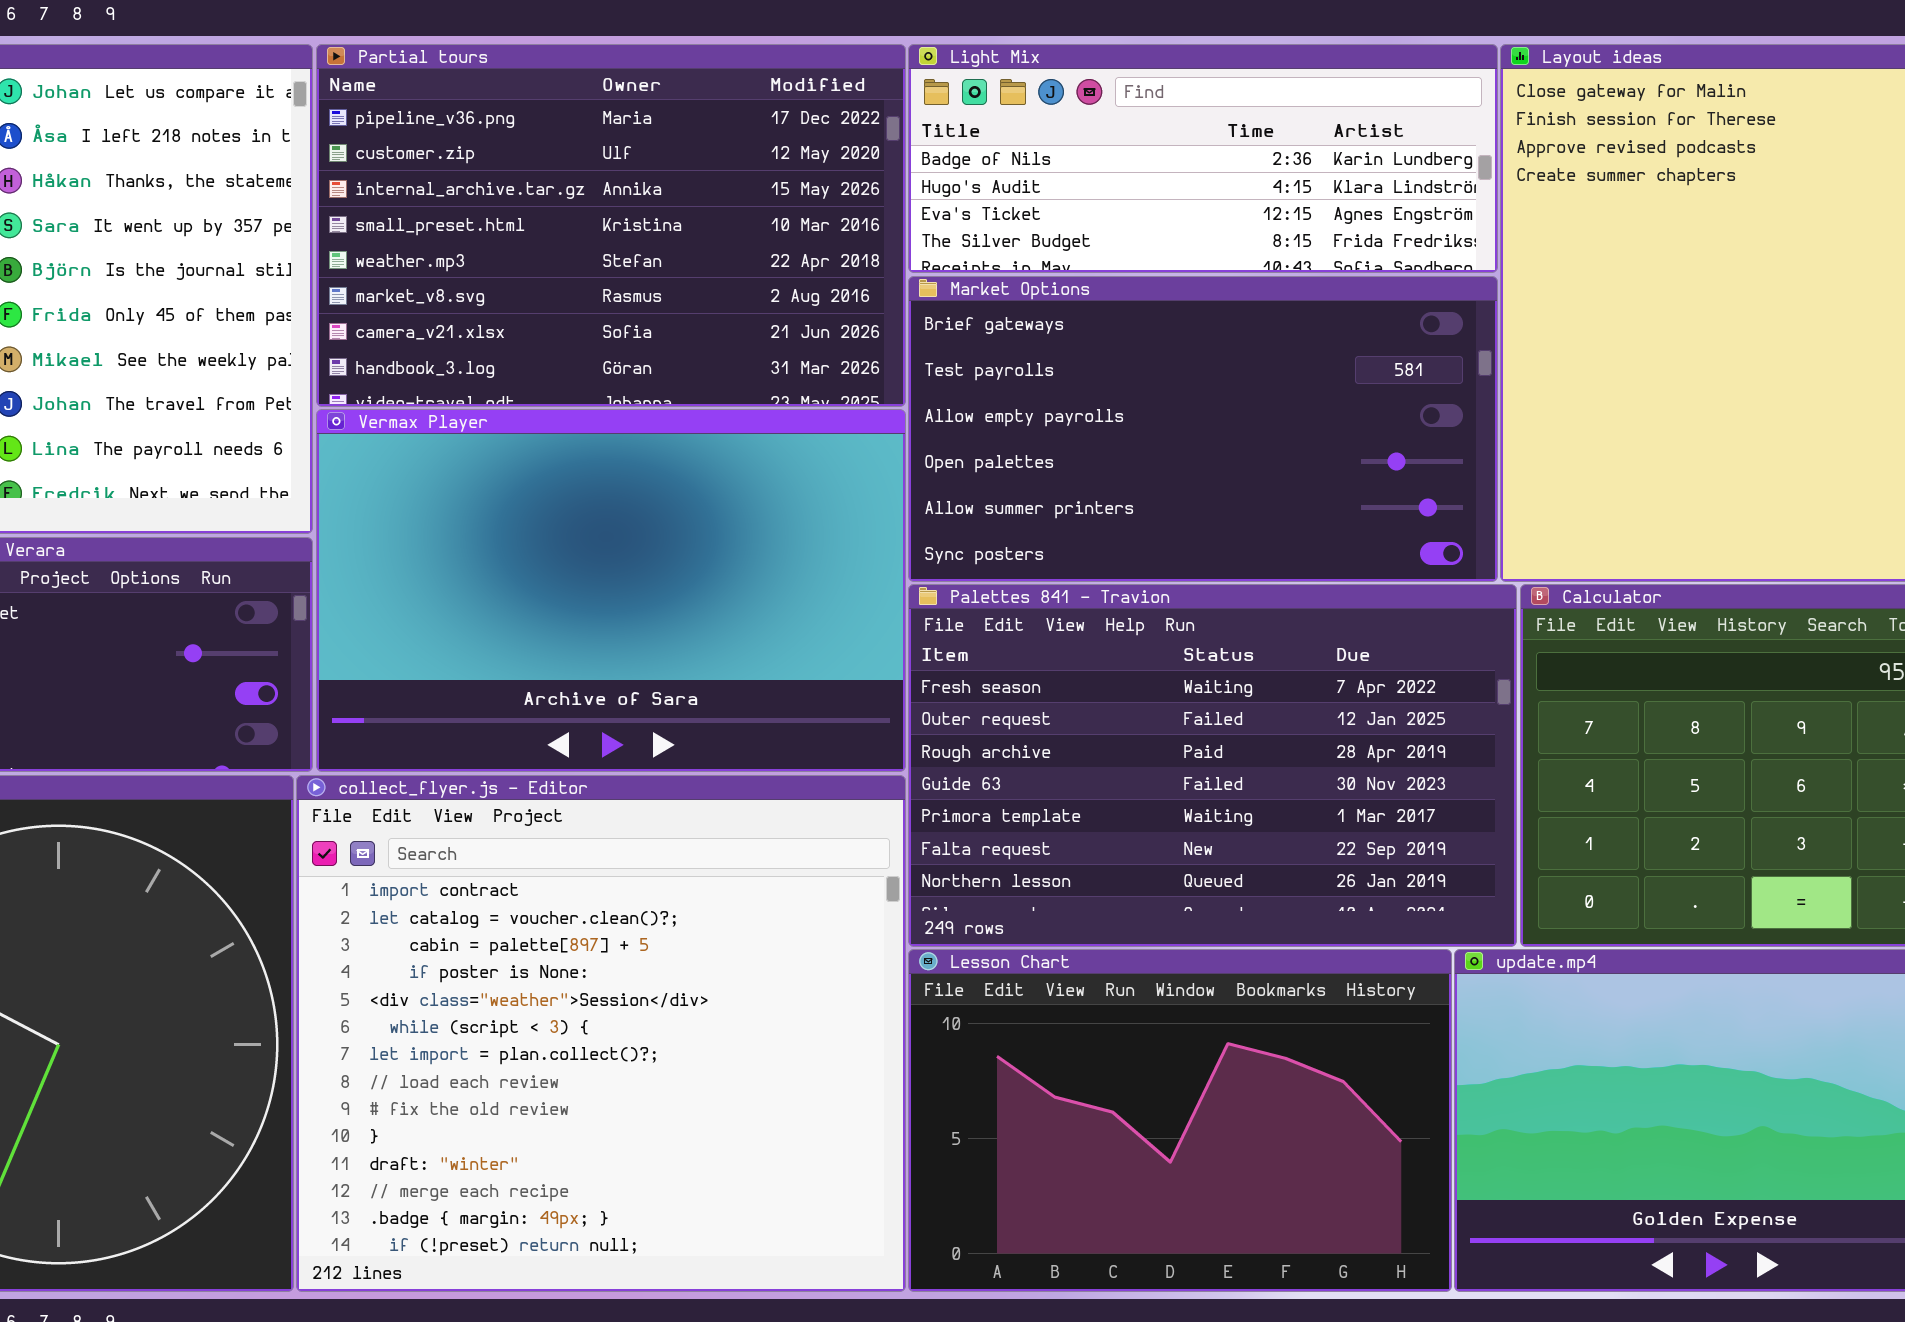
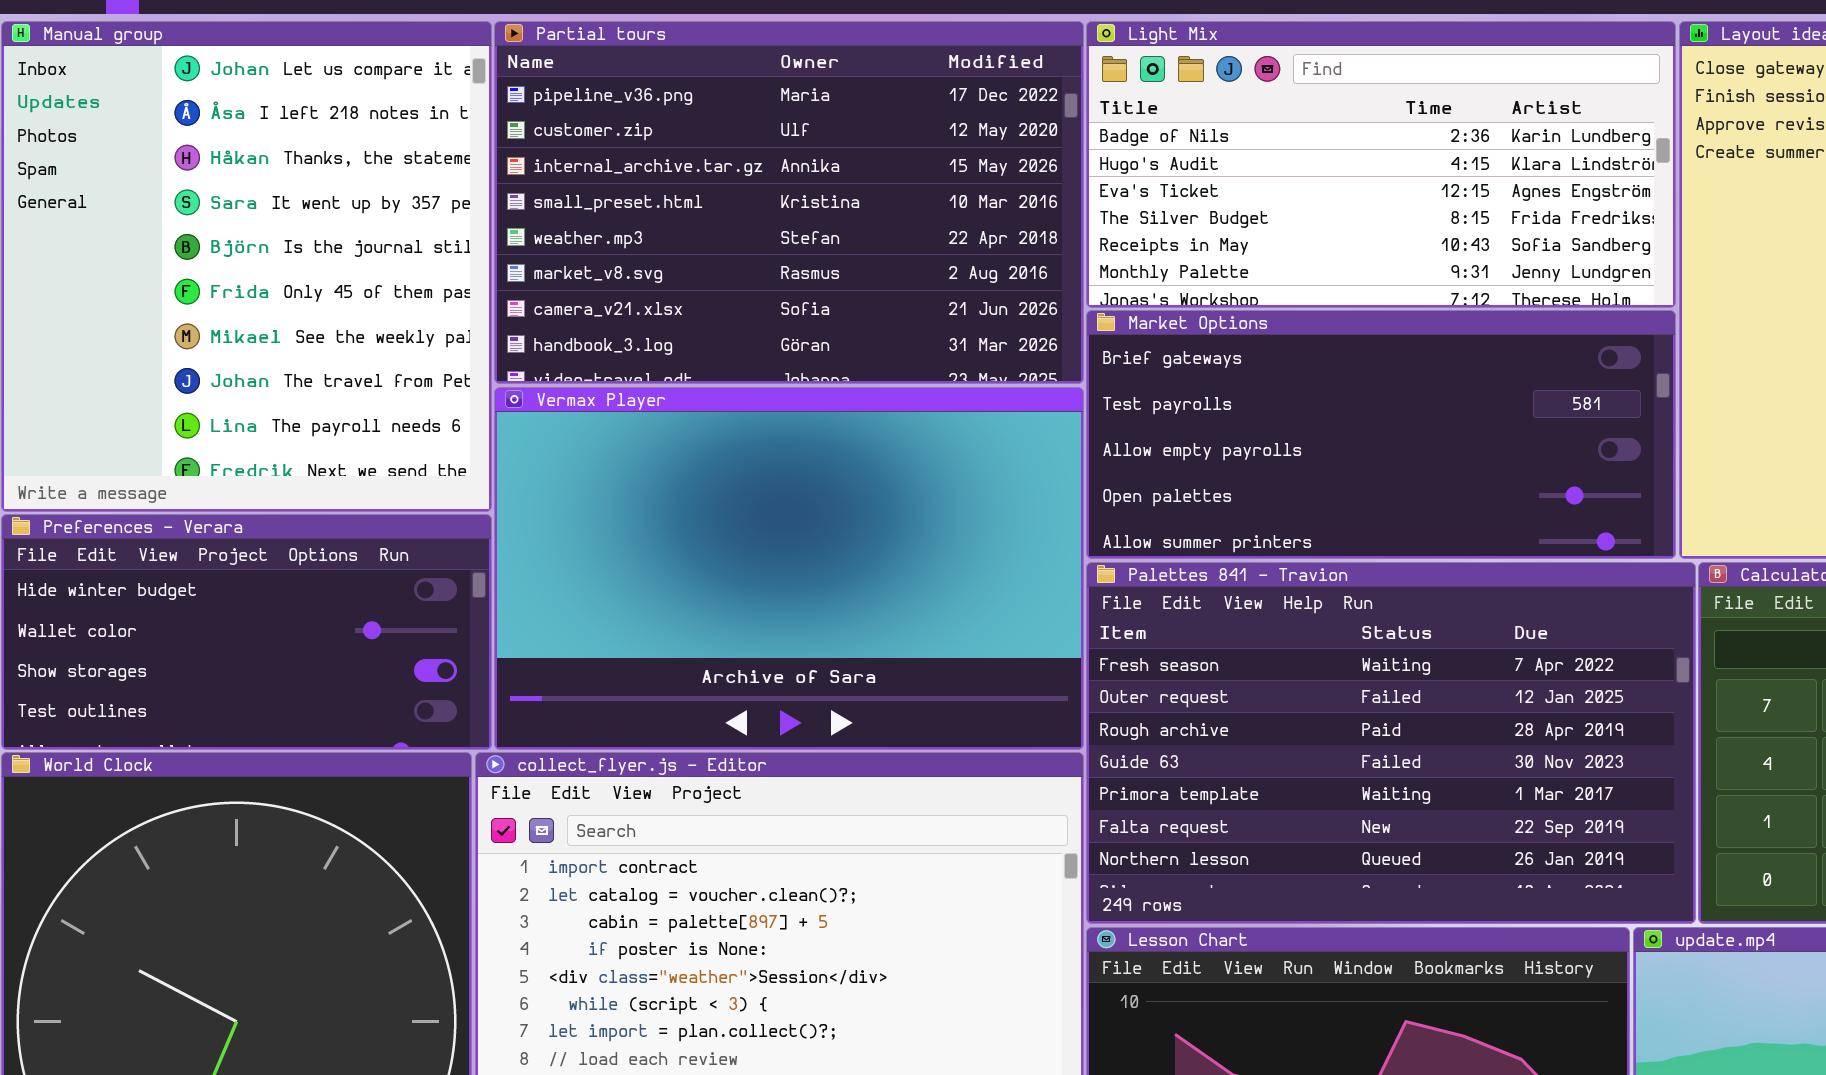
Light Mix: [908,44,1498,273] -> [1086,21,1676,308], resized
Market Options: [908,276,1498,582] -> [1086,310,1676,559], resized

